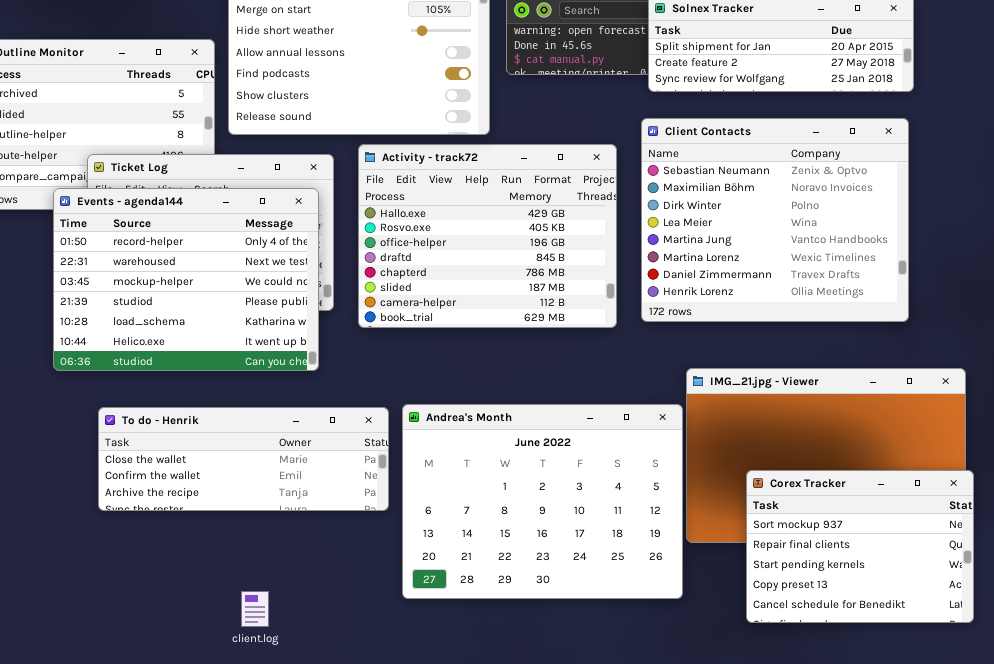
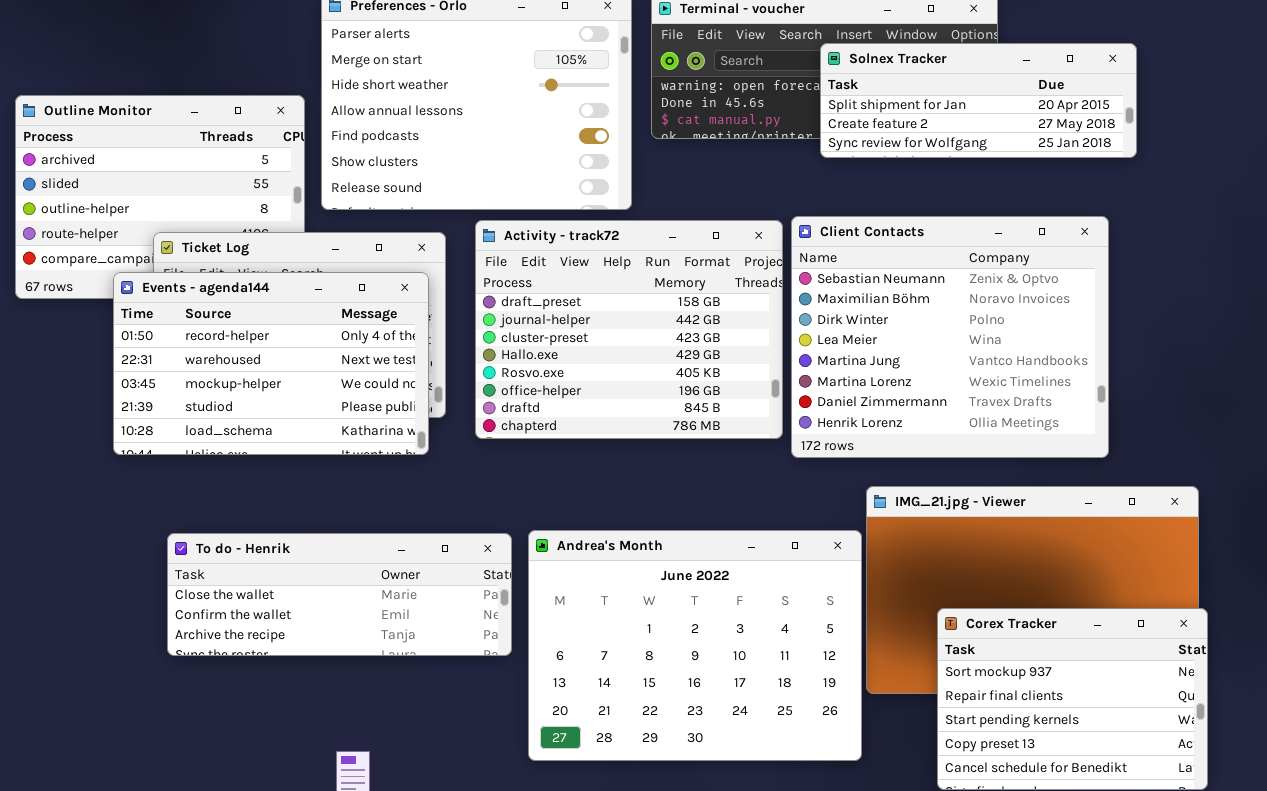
Client Contacts: [641,118,909,322] -> [791,216,1109,458], moved
Activity - track72: [358,144,617,328] -> [475,220,783,439], scrolled up 3 rows
Events - agenda144: [53,188,319,371] -> [113,272,429,455], resized

